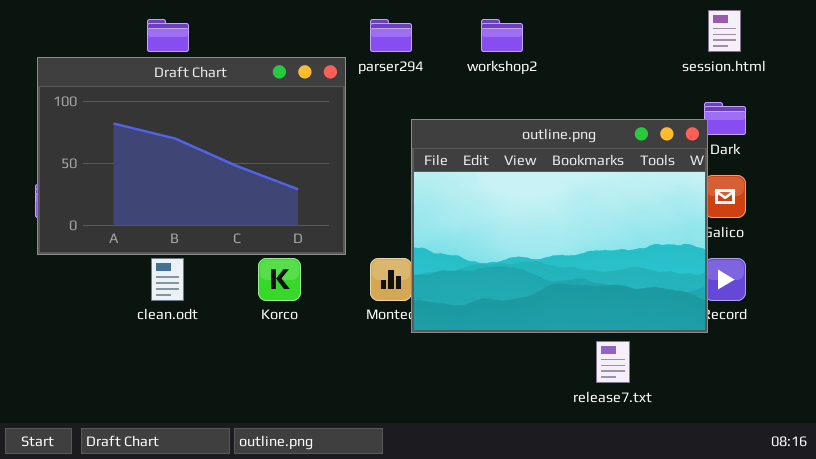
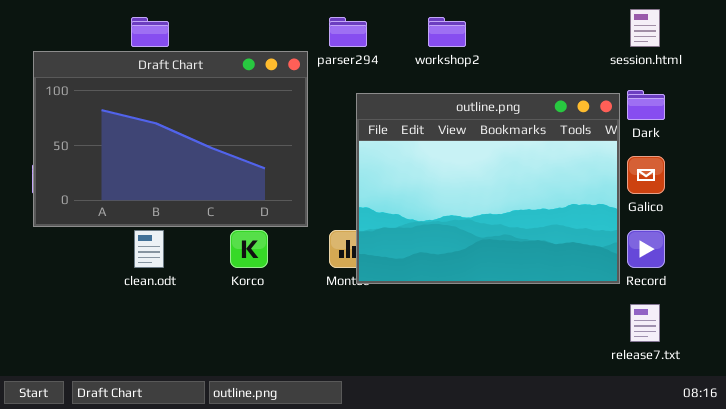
outline.png: [411,119,708,333] -> [356,93,620,284], moved
release7.txt: [596,341,630,383] -> [630,304,660,342], moved

